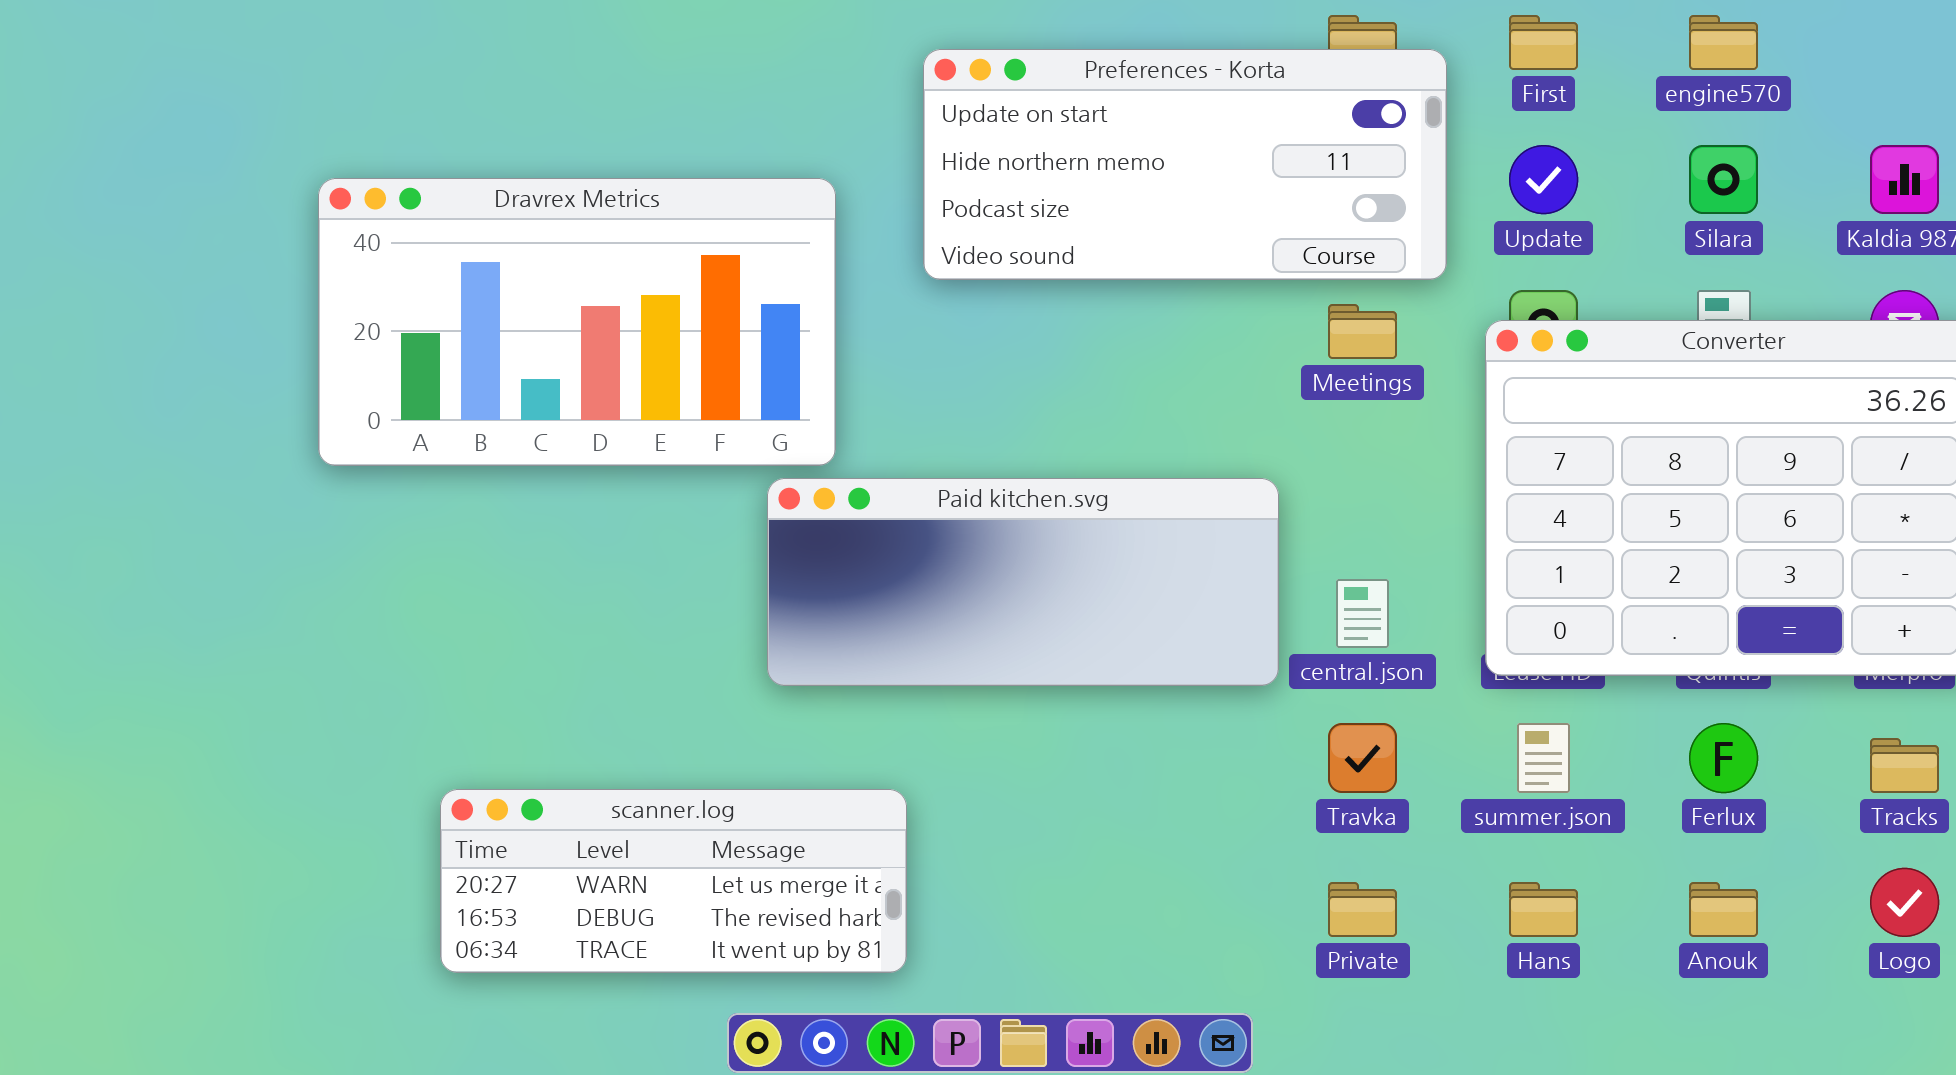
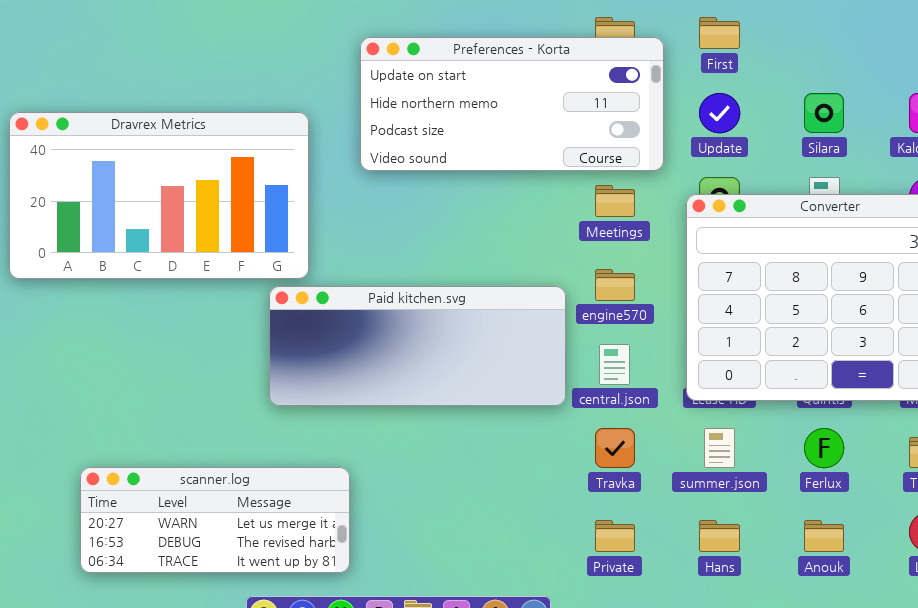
engine570: [1689,15,1758,70] -> [595,269,635,301], moved

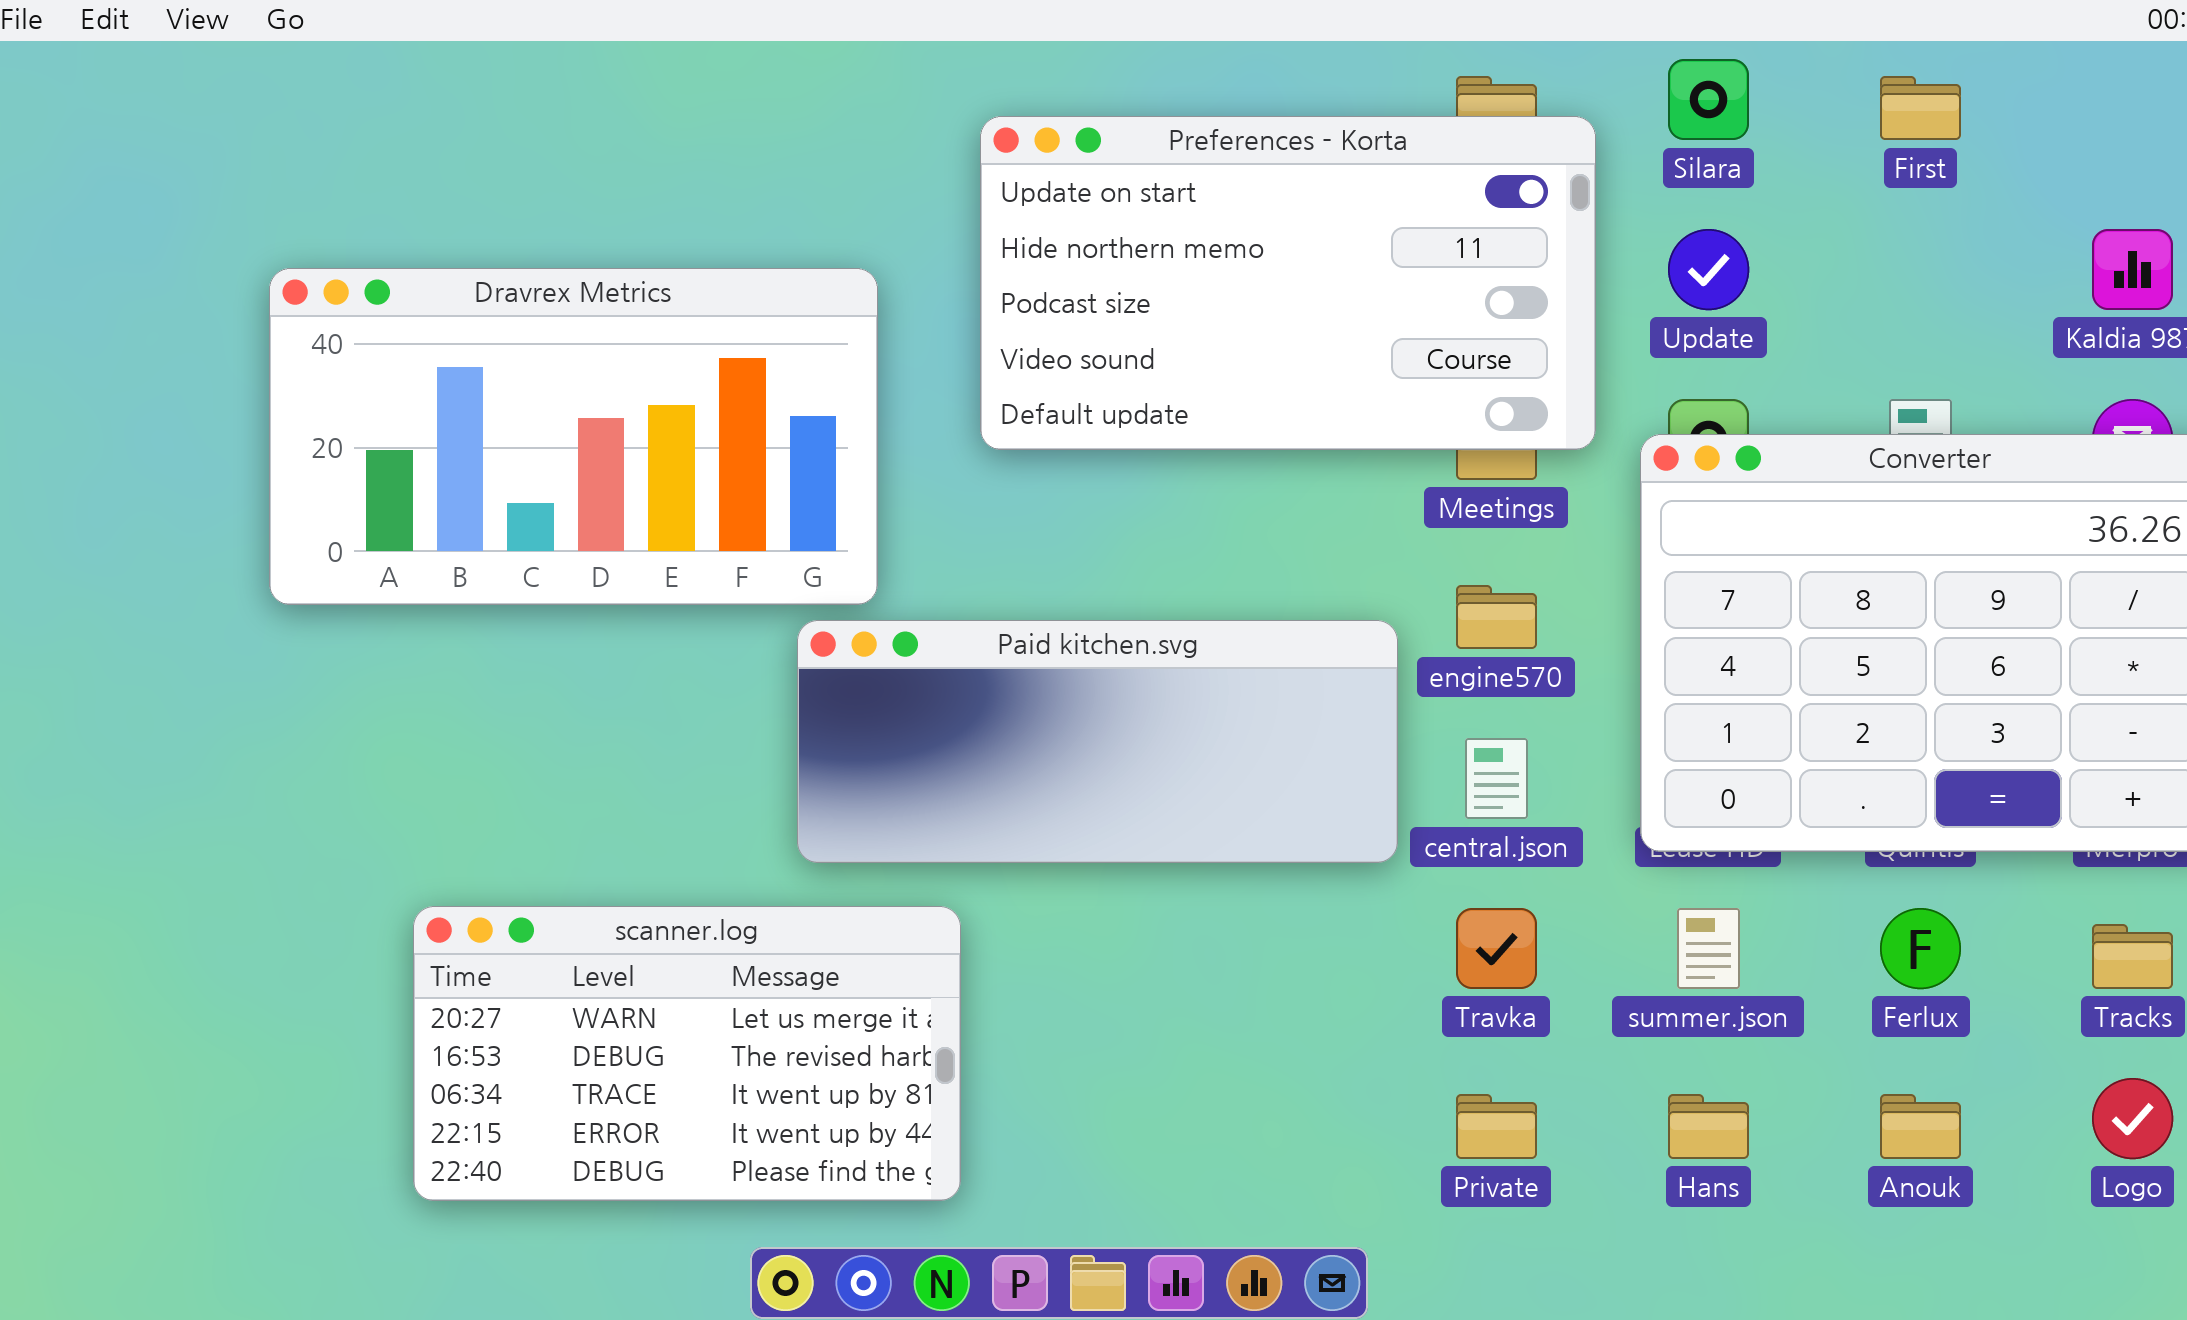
First: [699,17,740,49] -> [1880,76,1961,140], moved
Preferences - Korta: [360,37,664,171] -> [980,116,1596,450], resized
Silara: [804,93,844,133] -> [1668,59,1749,140], moved
scanner.log: [80,467,350,573] -> [413,906,961,1201], resized

